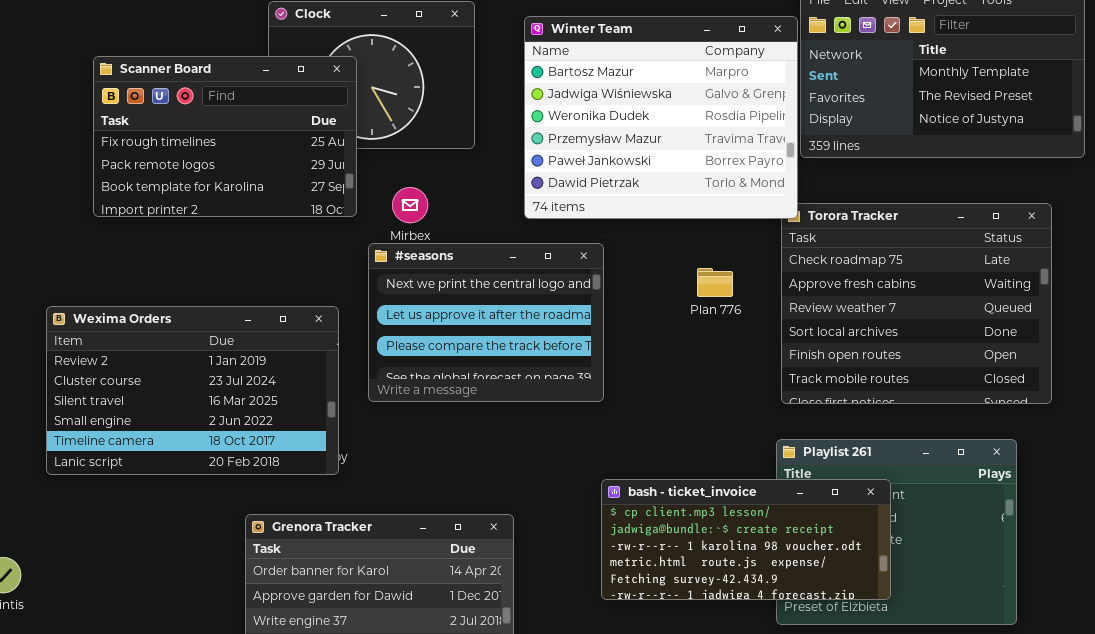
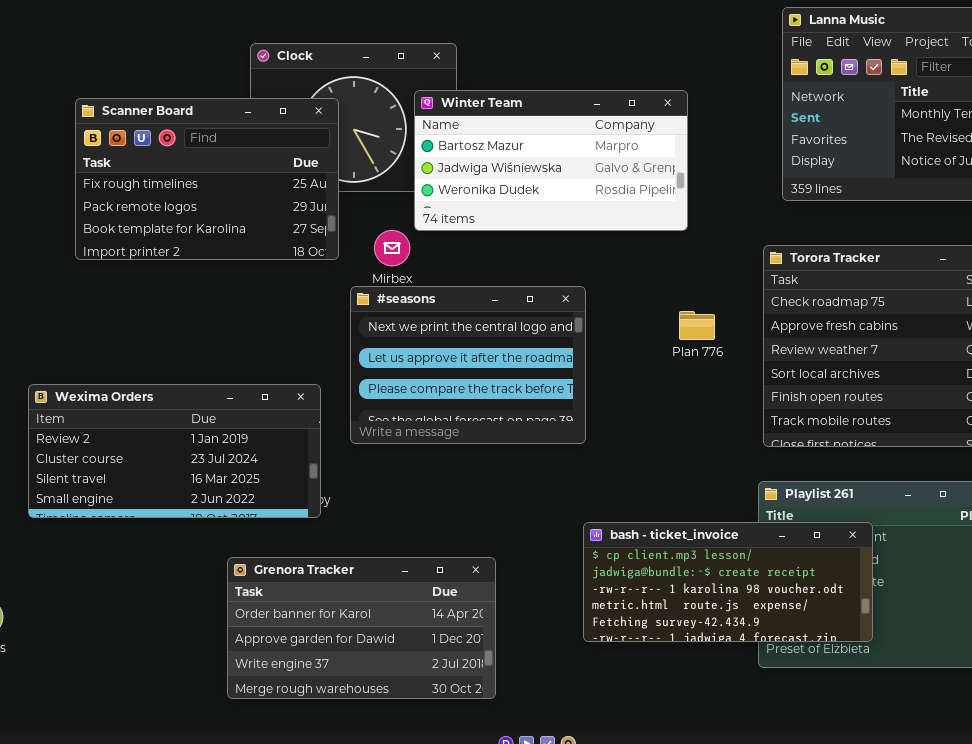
Winter Team: [524,16,798,219] -> [414,90,688,231], moved, resized
Wexima Orders: [46,306,339,475] -> [28,384,321,518], resized

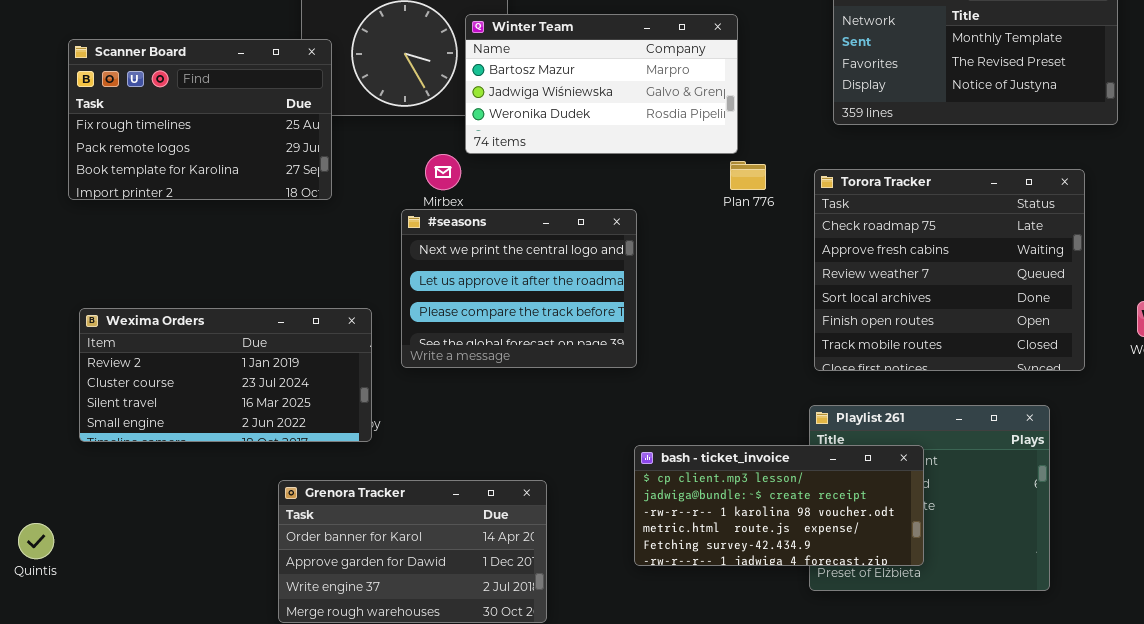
Scanner Board: [75,98,339,260] -> [68,39,332,200], moved
Plan 776: [679,311,715,340] -> [730,161,766,190], moved

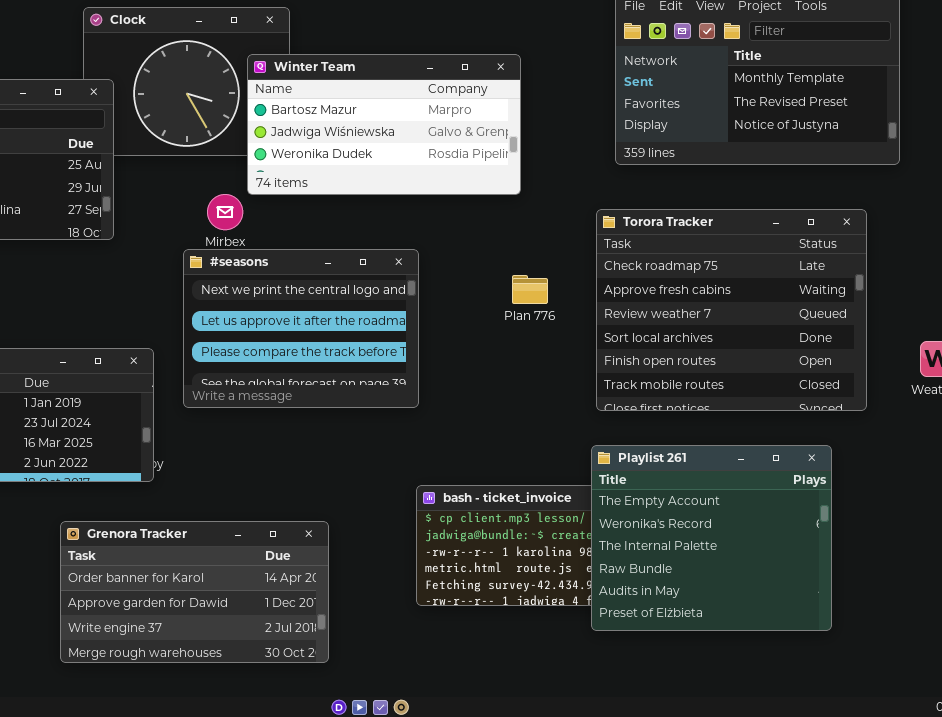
Plan 776: [730,161,766,190] -> [512,275,548,304], moved
Playlist 261: [809,405,1050,591] -> [591,445,832,631], raised

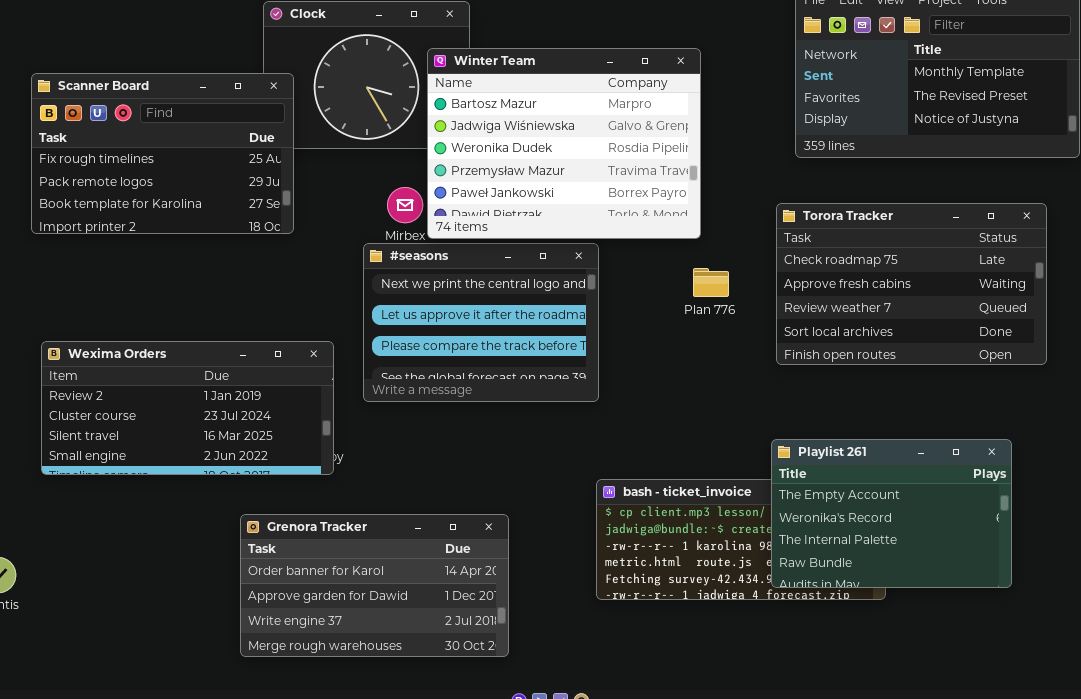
Winter Team: [247,54,521,195] -> [427,48,701,239], resized
Torora Tracker: [596,209,867,411] -> [776,203,1047,365], resized
Playlist 261: [591,445,832,631] -> [771,439,1012,588], resized

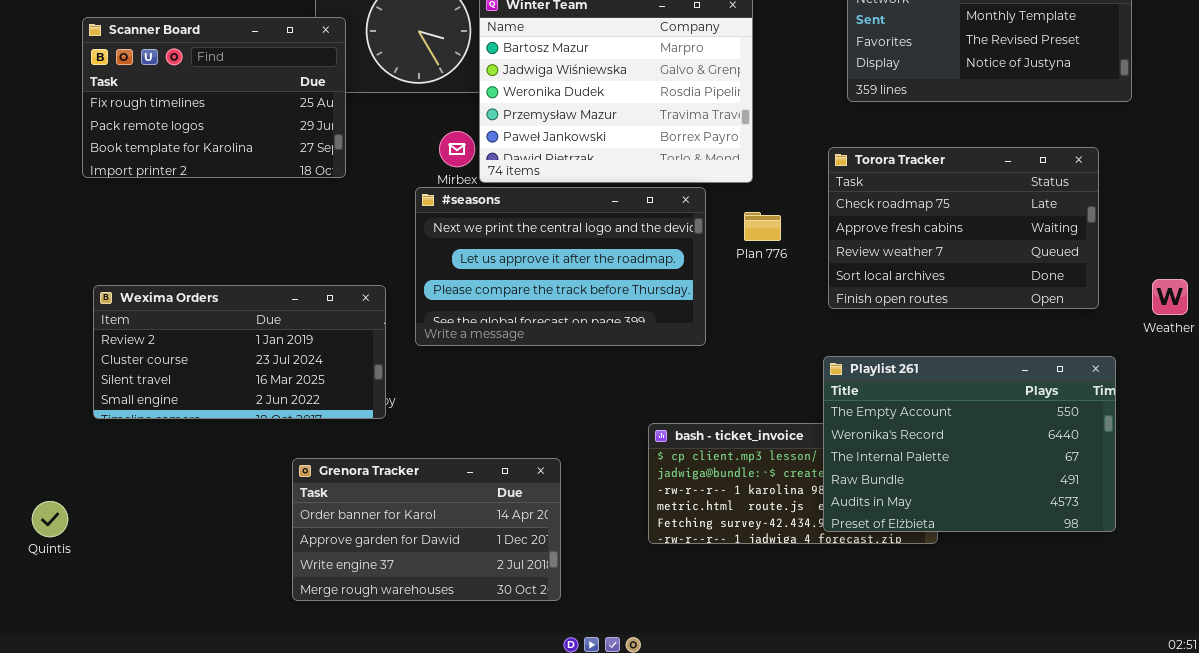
#seasons: [363,243,599,402] -> [415,187,706,346], resized
Playlist 261: [771,439,1012,588] -> [823,356,1116,532], resized

